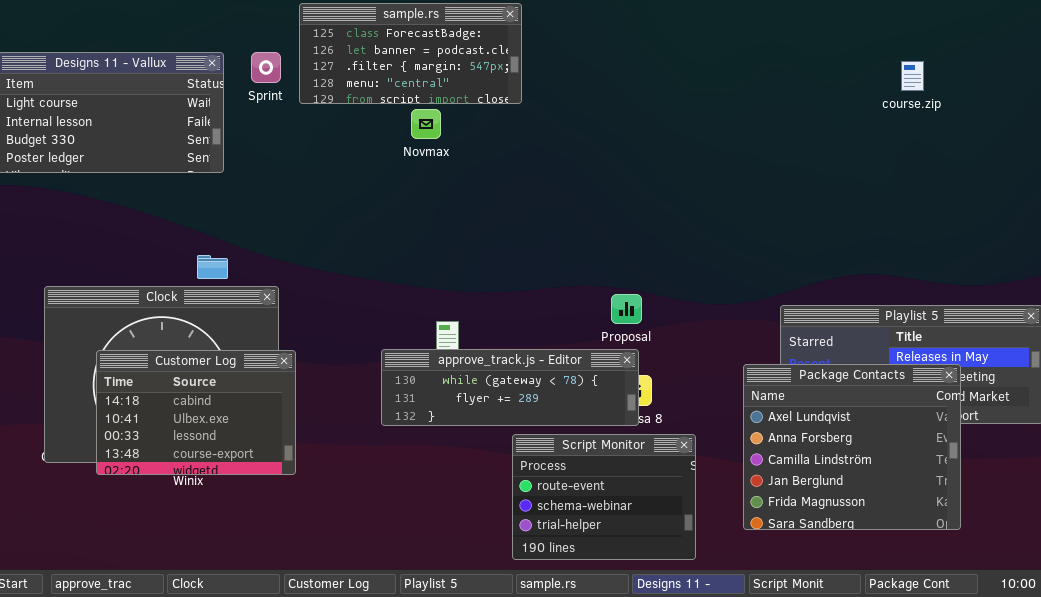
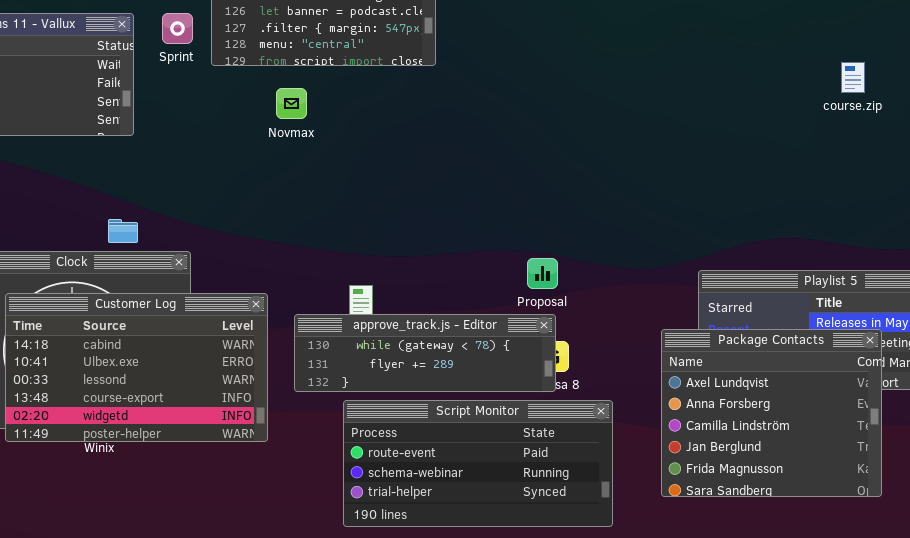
course.zip: [901,61,924,91] -> [841,62,865,93], moved
Novmax: [411,109,441,139] -> [276,88,307,119], moved
Customer Log: [96,350,296,475] -> [5,293,268,442], resized
Script Monitor: [512,434,696,560] -> [343,400,613,527], resized

